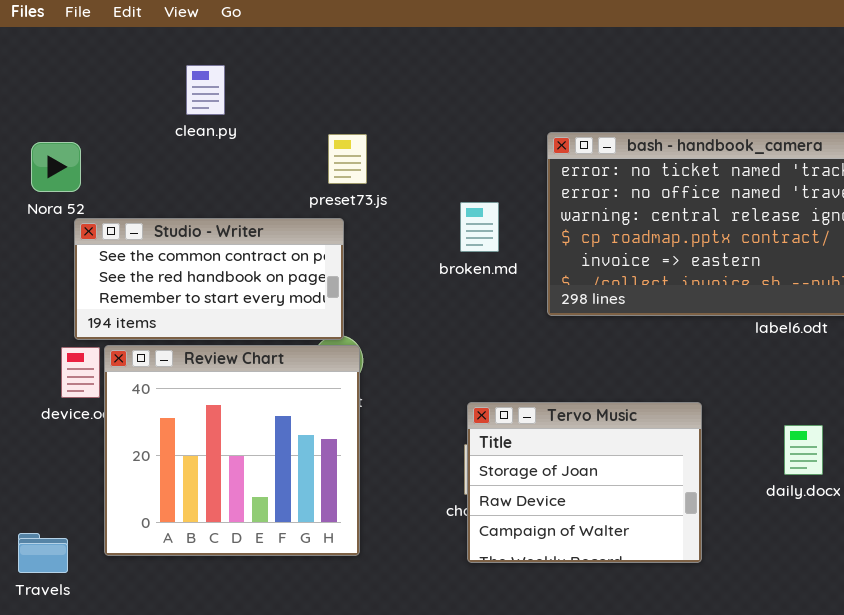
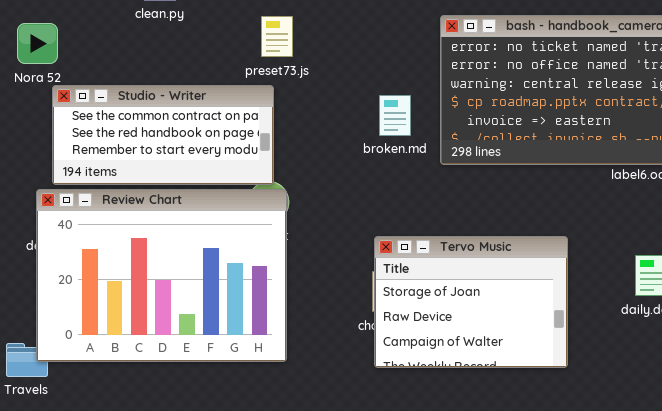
broken.md: [460,202,499,252] -> [379,95,411,136], moved
Review Chart: [104,345,360,556] -> [36,189,287,362], resized

